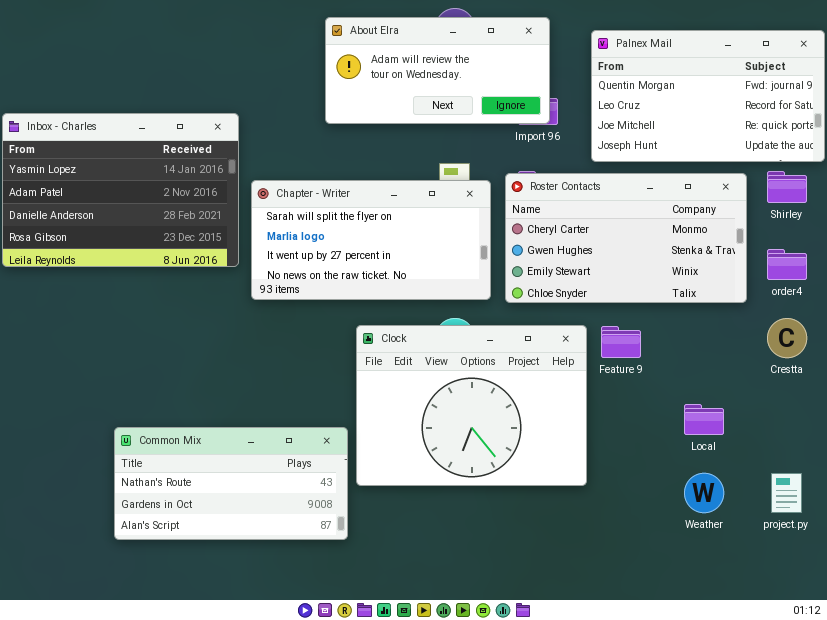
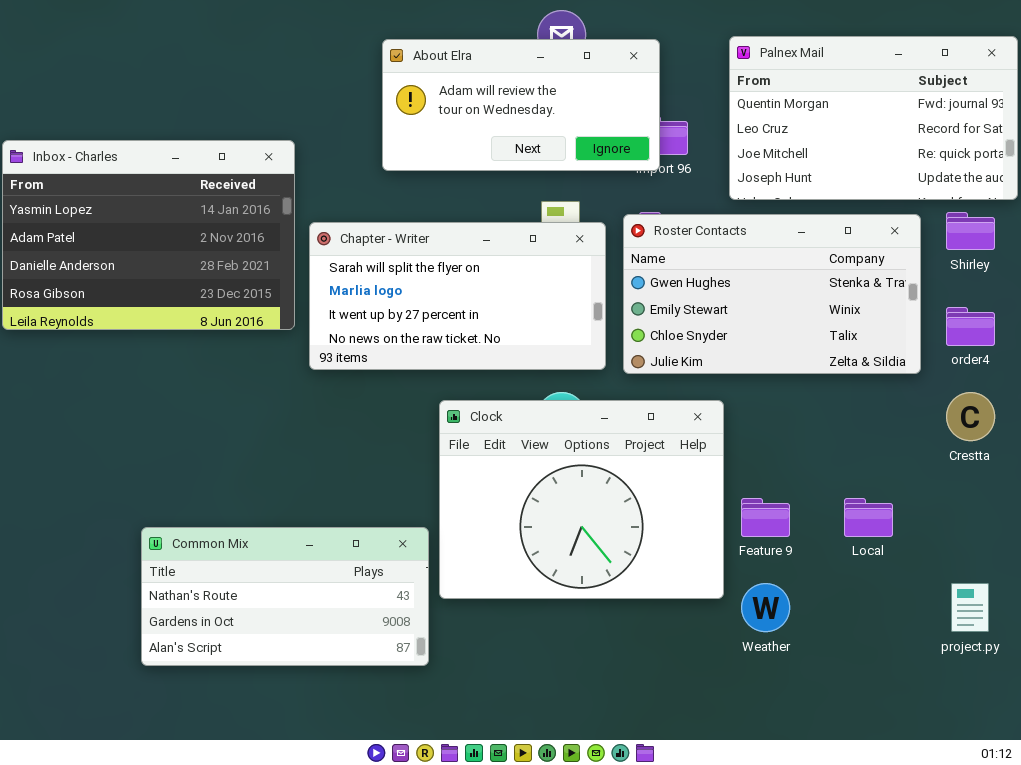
About Elra: [325,17,550,124] -> [382,39,660,171], moved
Roster Contacts: [505,173,747,303] -> [623,214,921,374], scrolled down 1 row
Feature 9: [601,326,641,358] -> [741,498,790,537], moved
Weather: [684,473,724,513] -> [741,583,790,632], moved

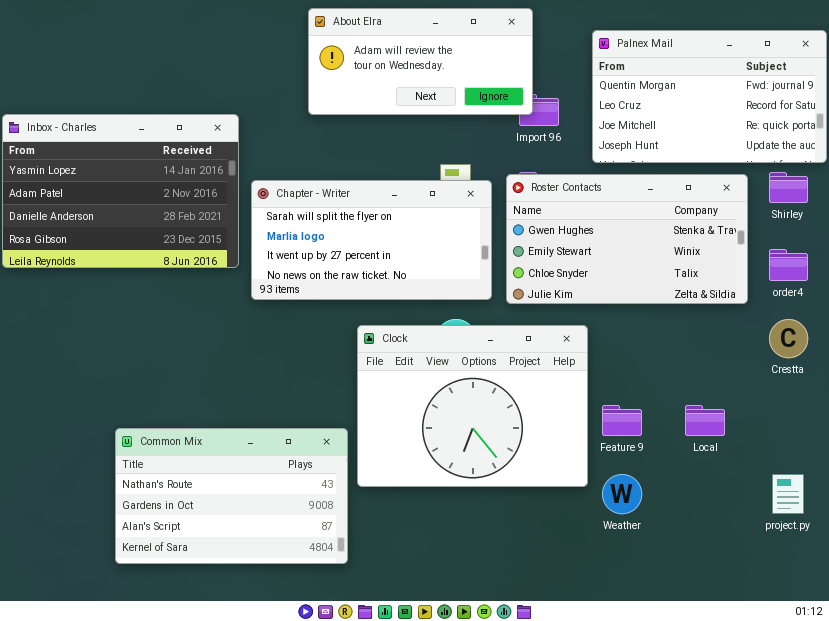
About Elra: [382,39,660,171] -> [308,8,533,115], moved
Common Mix: [141,527,429,666] -> [115,428,348,564], resized

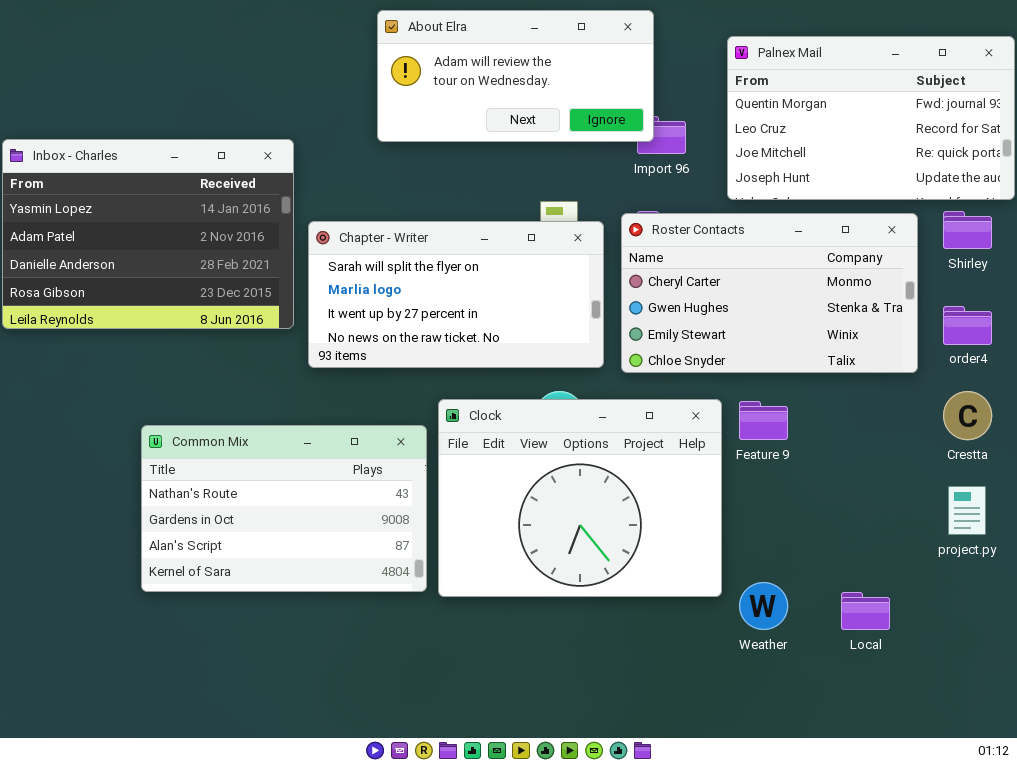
Roster Contacts: [506,174,748,304] -> [621,213,918,373], scrolled up 1 row
Feature 9: [602,405,642,436] -> [739,401,788,440], moved
Local: [685,405,725,436] -> [841,592,890,630], moved
Common Mix: [115,428,348,564] -> [141,425,427,592], moved
project.py: [772,474,804,514] -> [948,486,986,535], moved

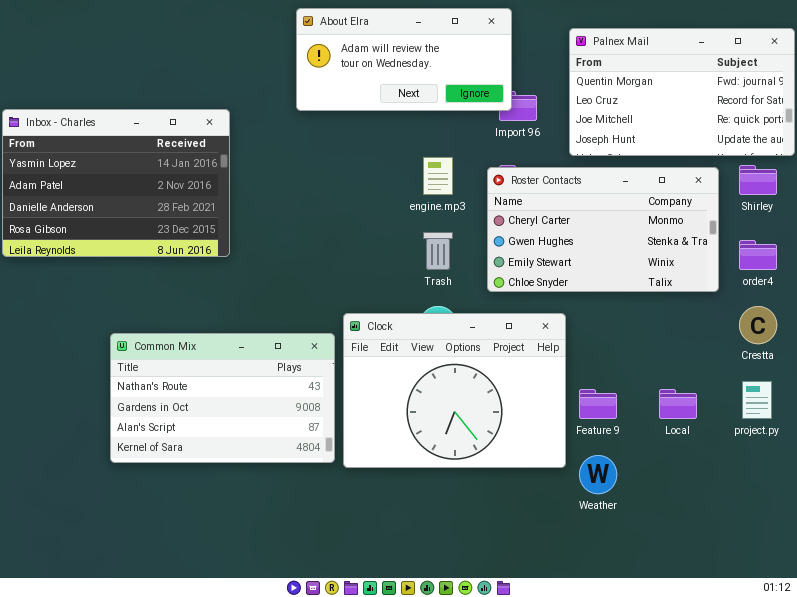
Chapter - Writer: [308,221,604,368] -> none, closed
Feature 9: [739,401,788,440] -> [579,389,617,419], moved
Local: [841,592,890,630] -> [659,389,697,419], moved

